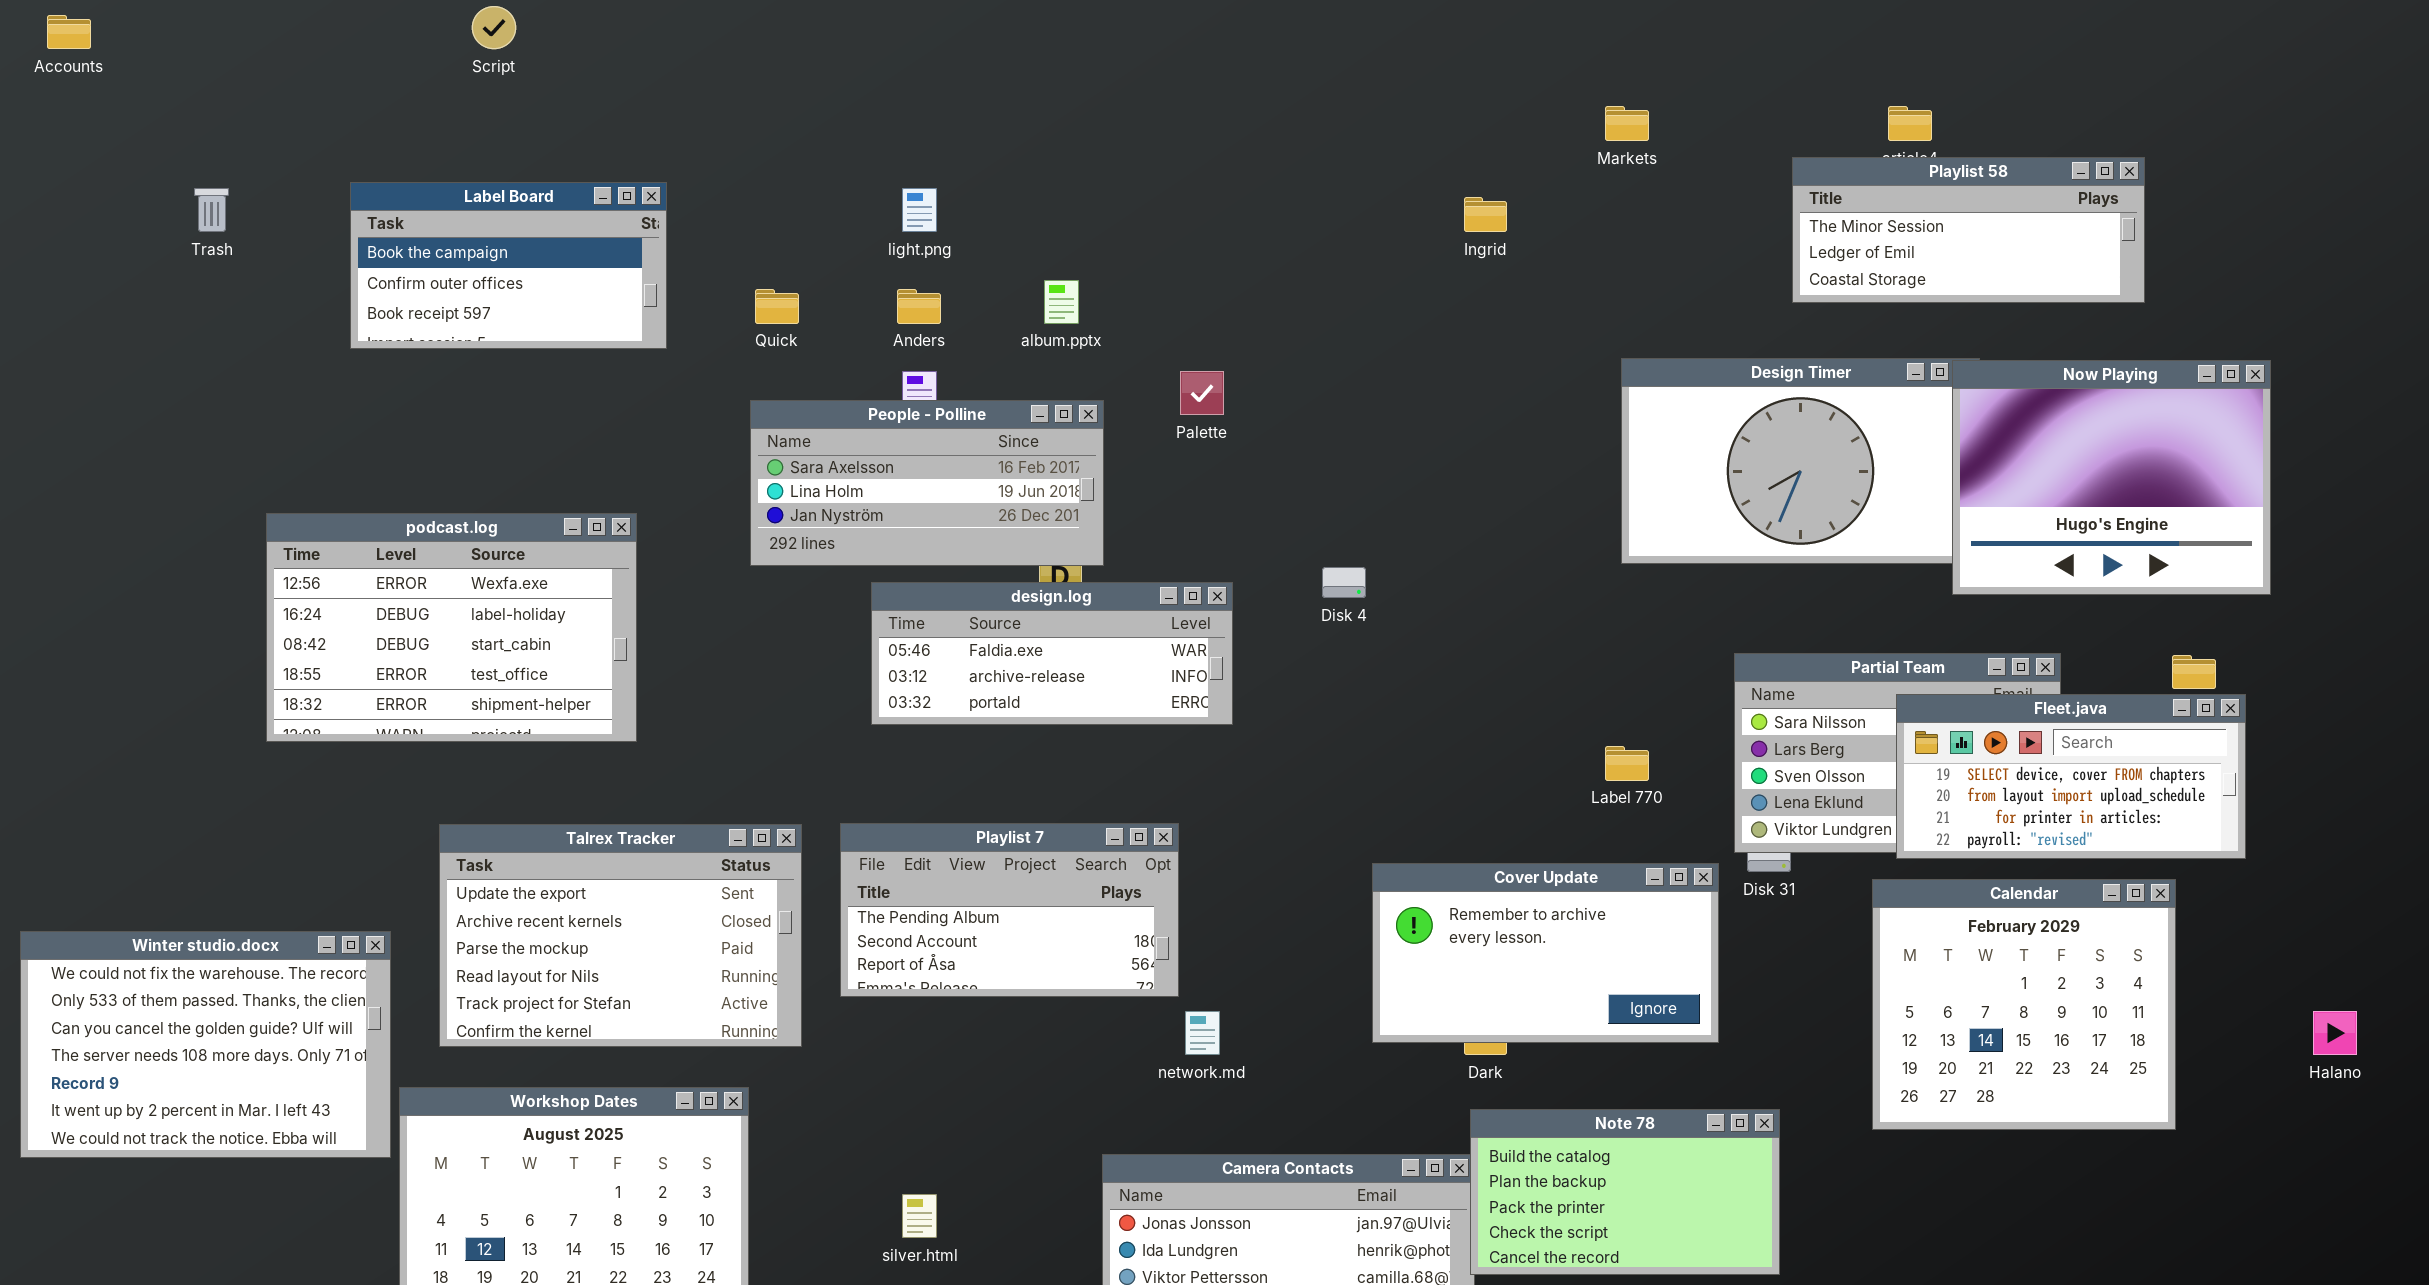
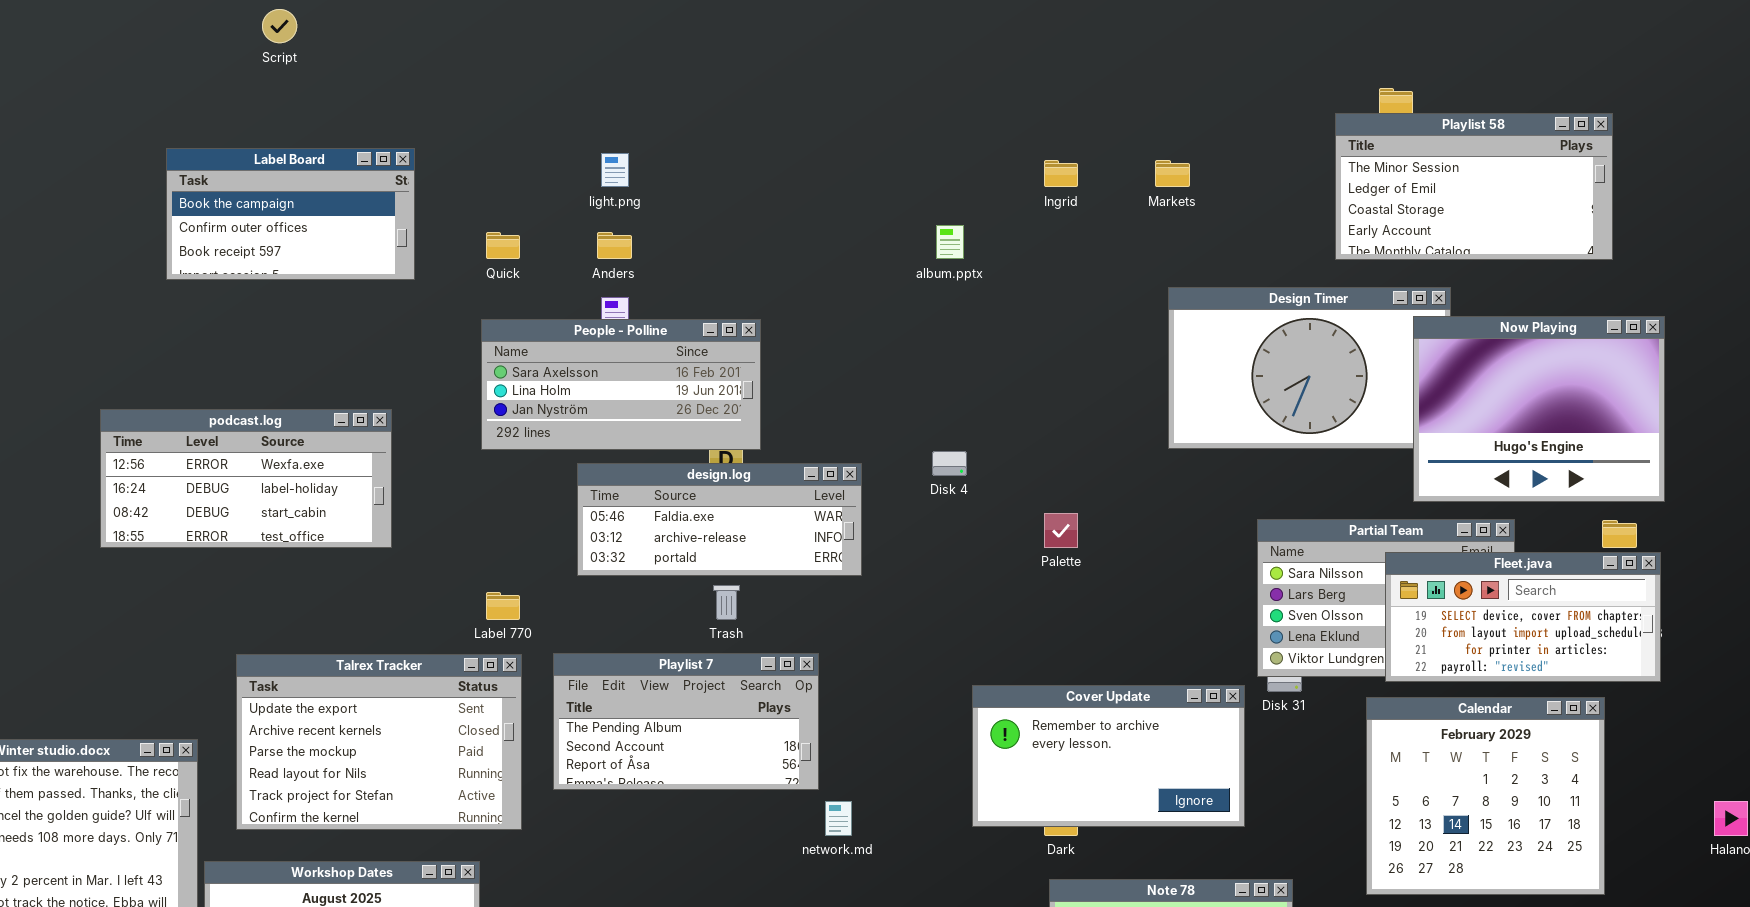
Markets: [1605,106,1649,141] -> [1155,160,1190,187], moved
Playlist 58: [1792,157,2145,303] -> [1335,113,1613,260], moved, resized
Trash: [194,188,229,232] -> [713,585,740,620], moved
album.pptx: [1044,280,1079,324] -> [936,225,964,259], moved
Now Playing: [1952,360,2271,595] -> [1413,316,1665,502], moved
Palette: [1180,371,1224,415] -> [1044,513,1078,548], moved
podcast.log: [266,513,637,742] -> [100,409,392,548], resized
Label 770: [1605,746,1649,781] -> [486,592,520,620], moved

